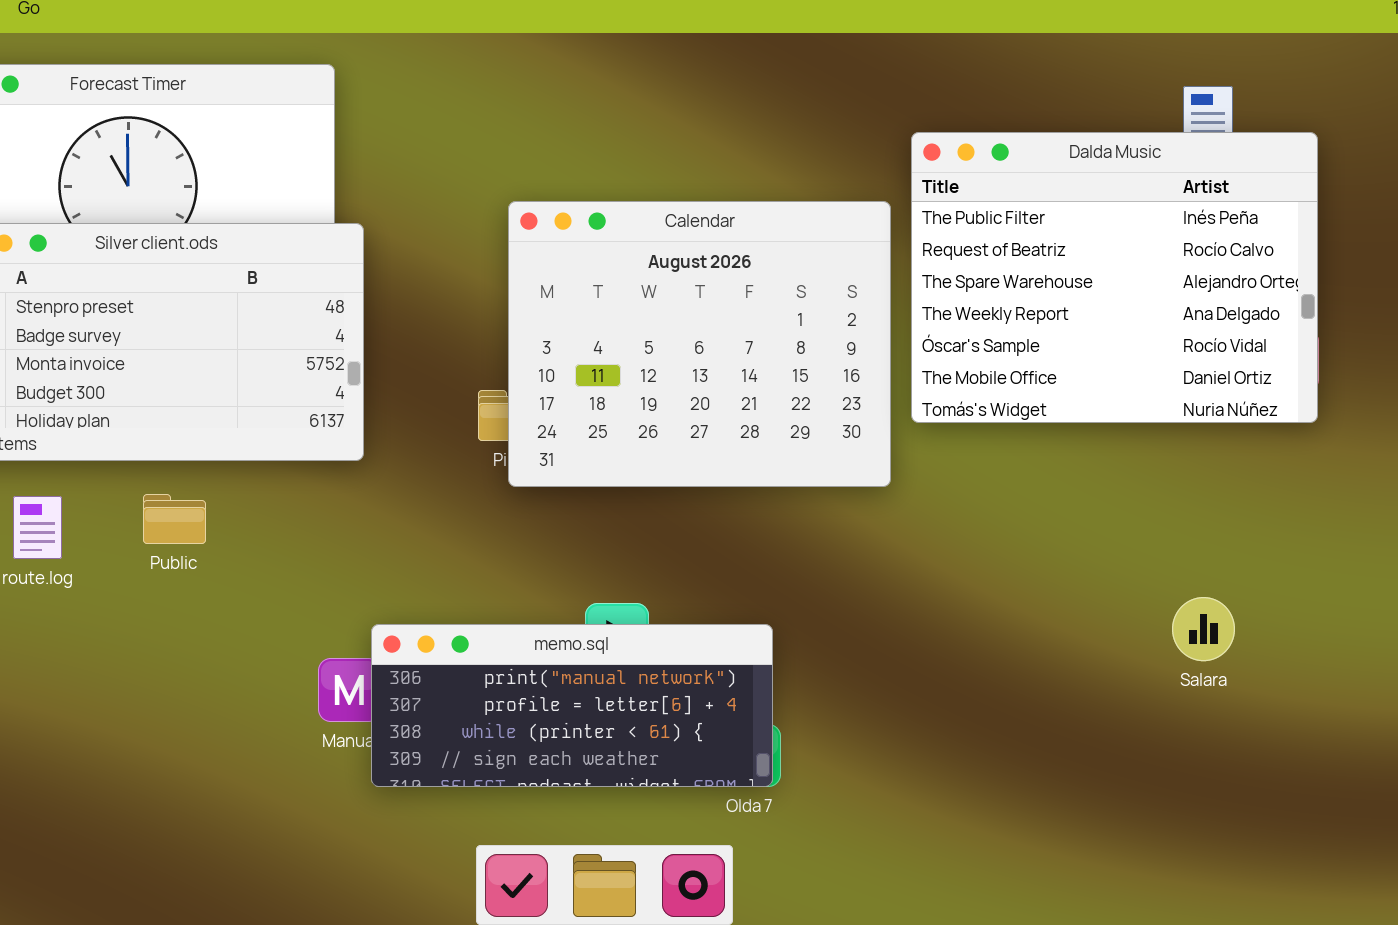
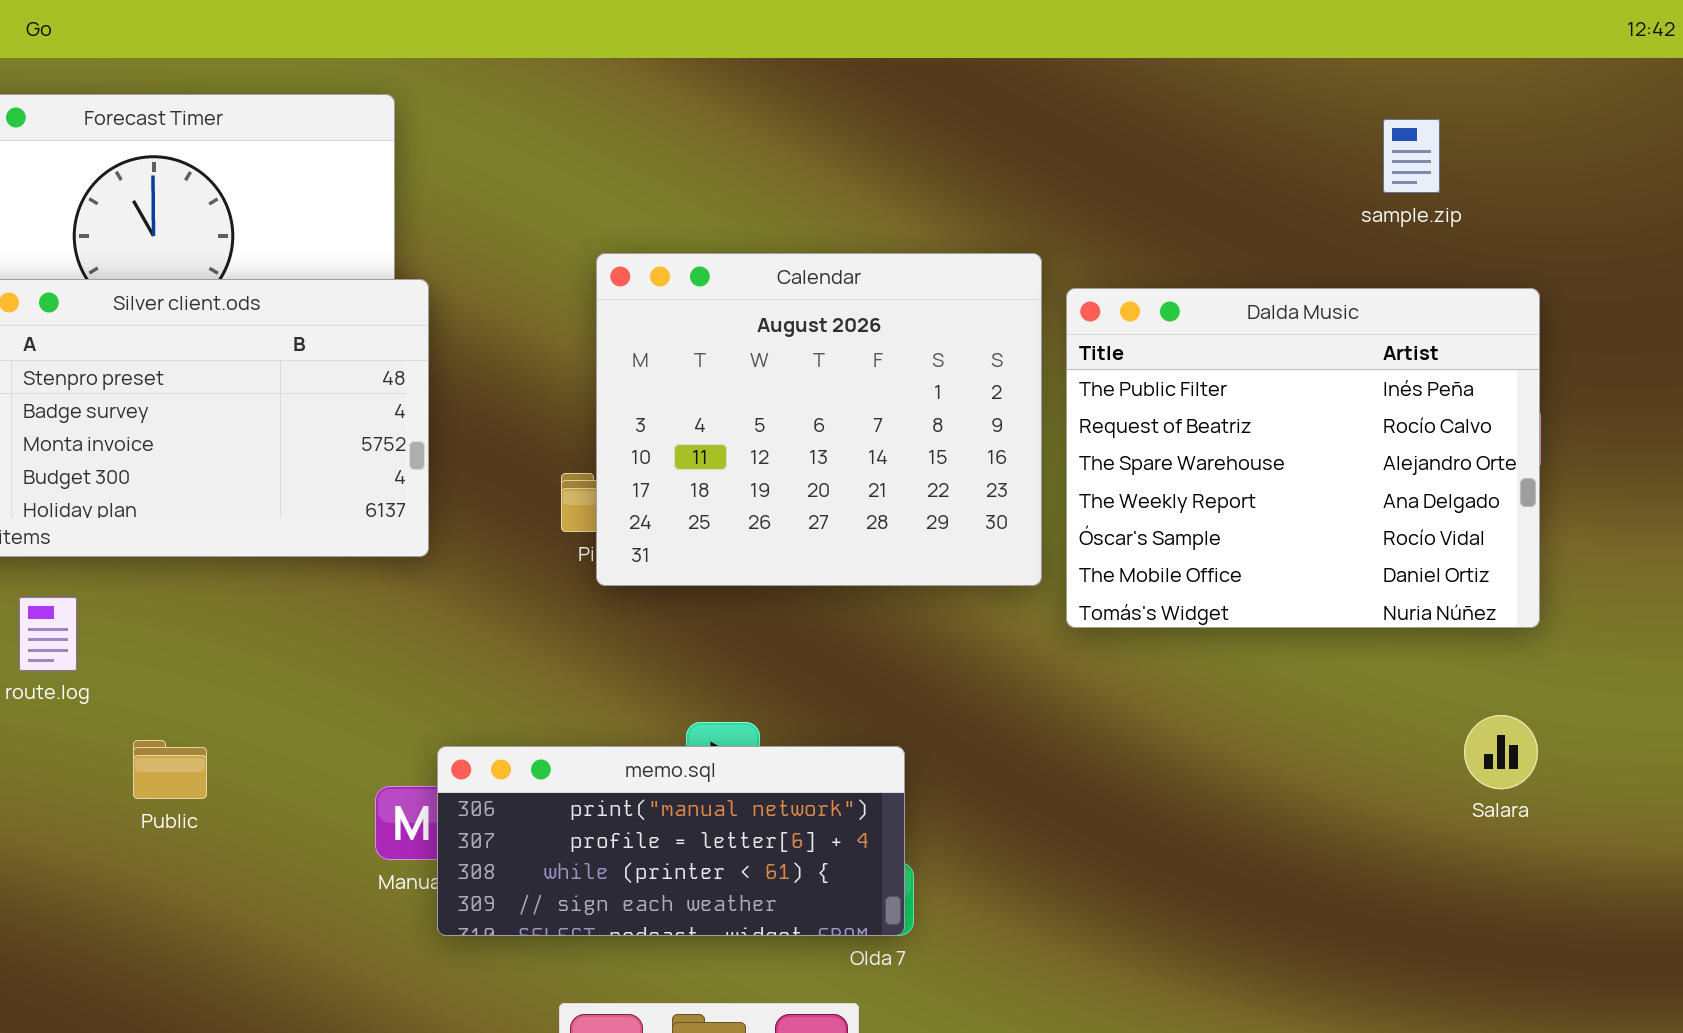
Dalda Music: [911,132,1318,423] -> [1066,288,1540,628], moved
Public: [143,494,206,544] -> [133,740,207,799], moved
Salara: [1172,597,1235,661] -> [1464,715,1538,789], moved

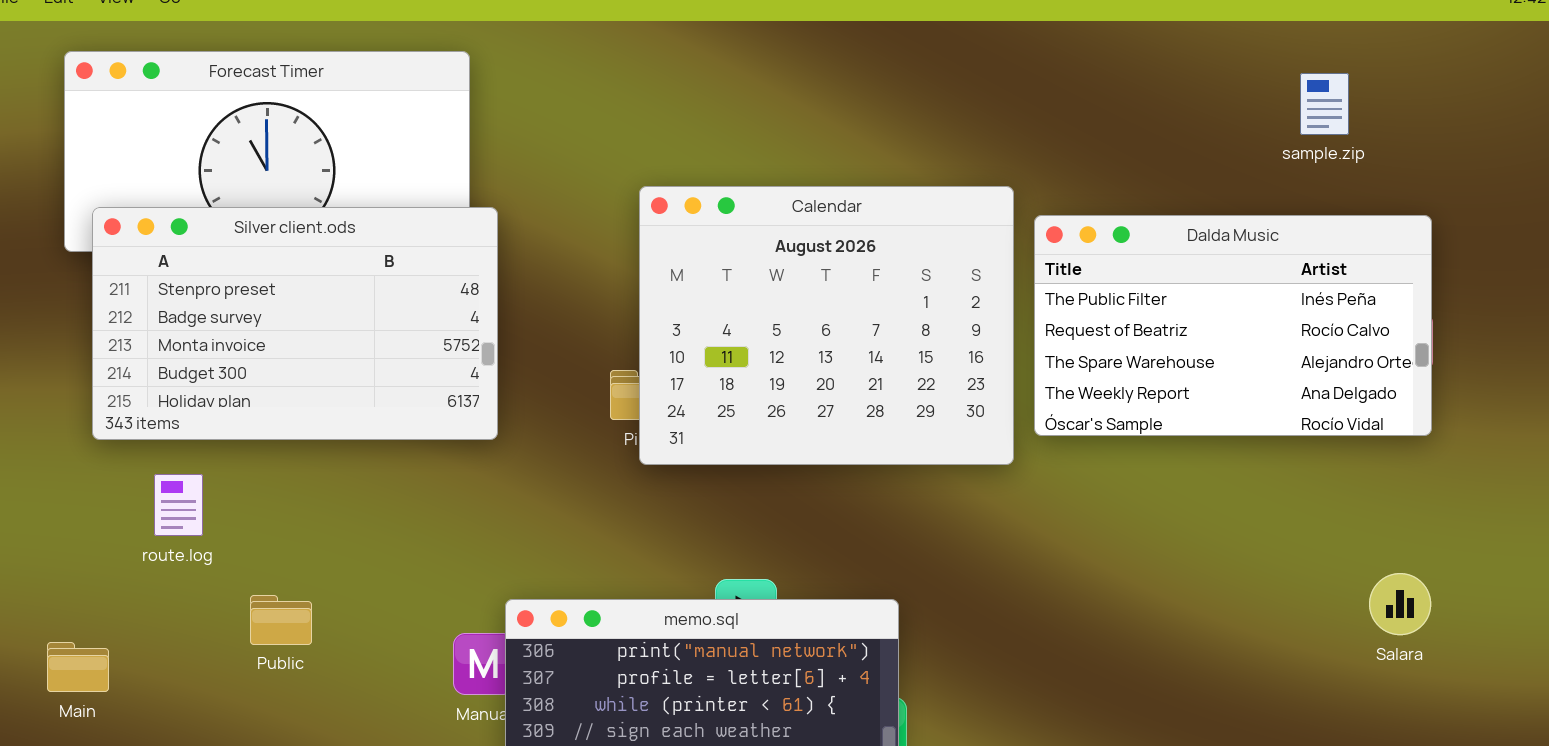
Dalda Music: [1066,288,1540,628] -> [1034,215,1432,436], resized

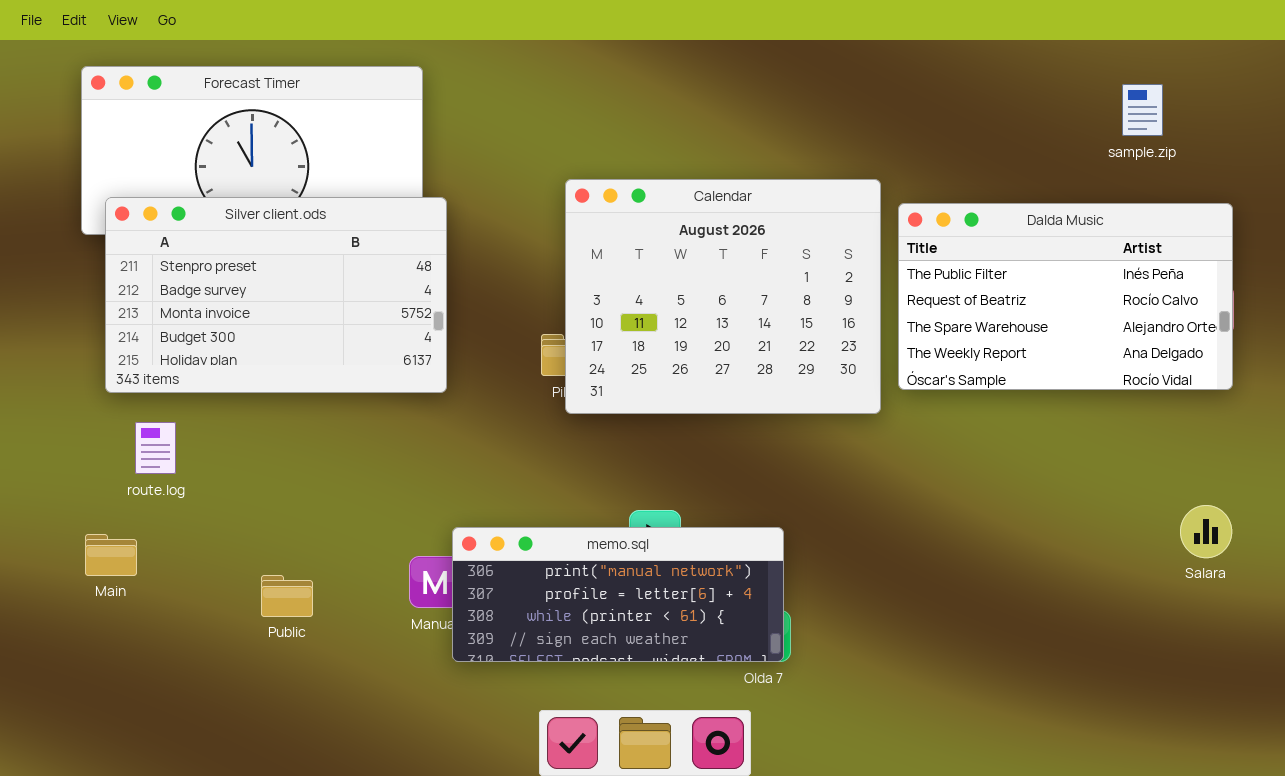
route.log: [154,474,203,536] -> [135,422,176,474], moved
Public: [250,595,312,645] -> [261,575,313,617], moved
Main: [47,642,109,692] -> [85,534,137,576], moved

